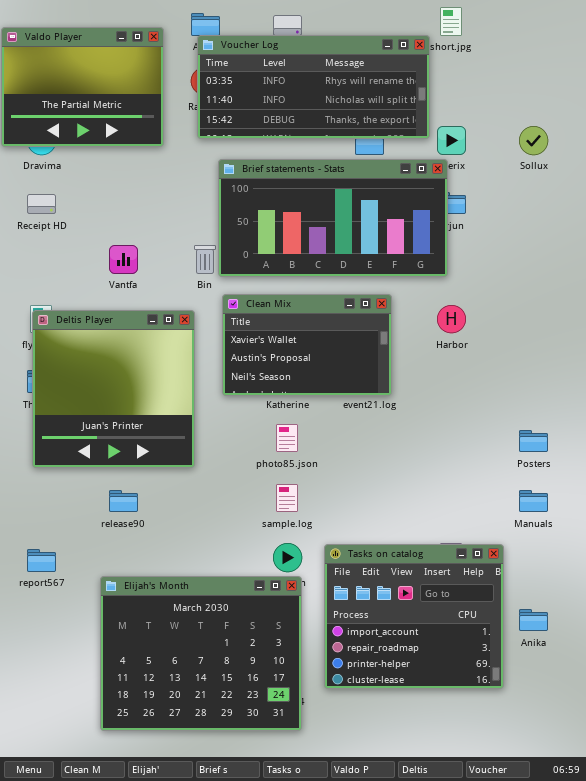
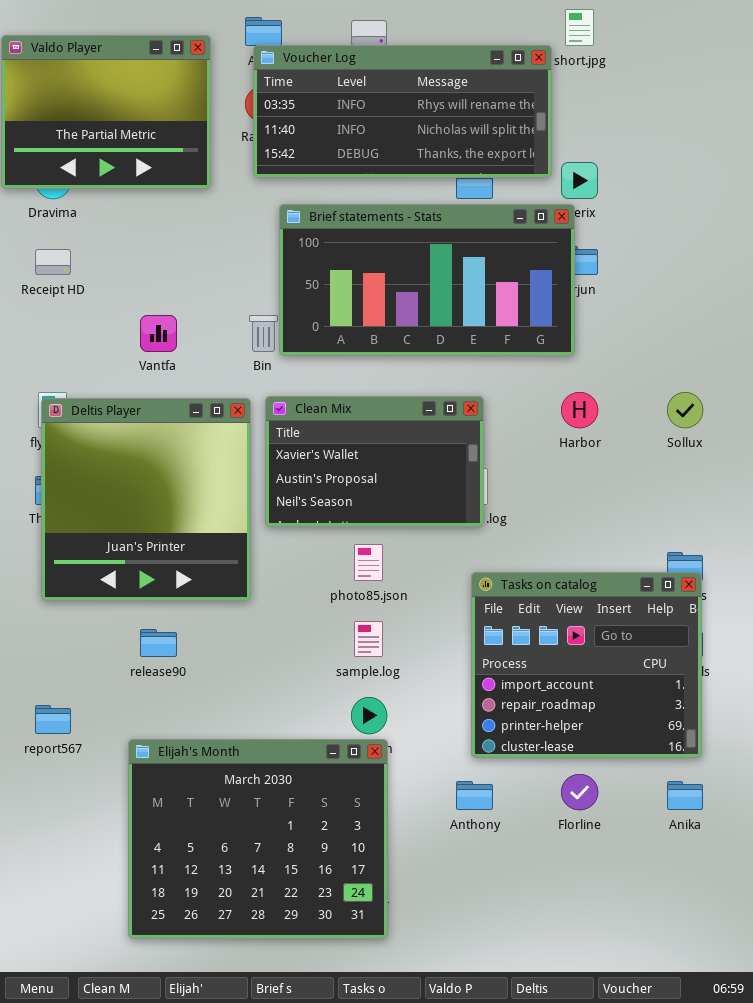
Sollux: [519,126,548,155] -> [667,392,703,428], moved
Clean Mix: [222,294,392,396] -> [265,396,484,527], moved
Tasks on catalog: [324,544,504,689] -> [471,572,702,758], moved

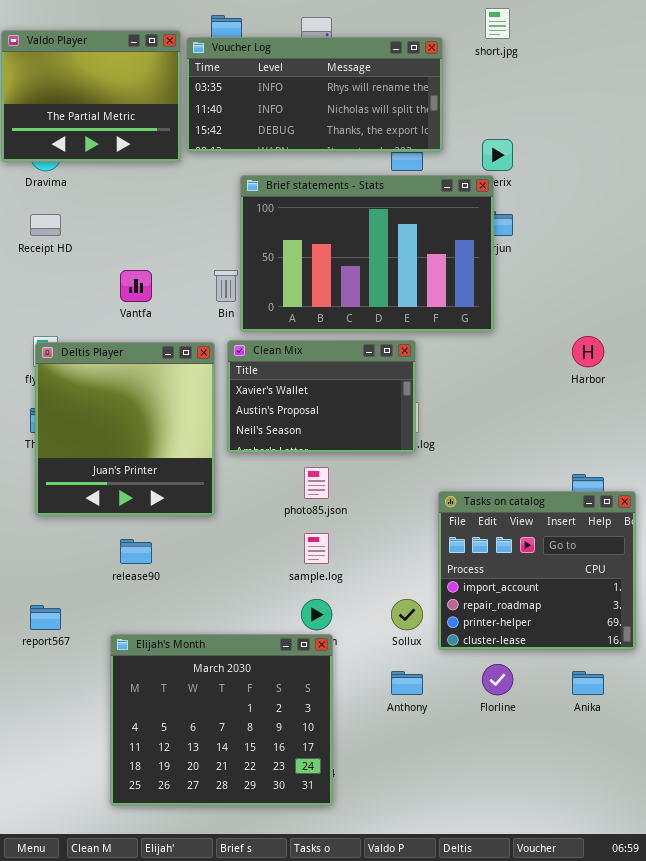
Voucher Log: [253,45,552,178] -> [186,37,443,152], moved
Brief statements - Stats: [279,204,575,356] -> [240,175,494,332], resized
Harbor: [561,392,598,428] -> [572,336,604,367], moved
Sollux: [667,392,703,428] -> [391,599,423,630], moved
Tasks on catalog: [471,572,702,758] -> [438,491,636,650], moved

